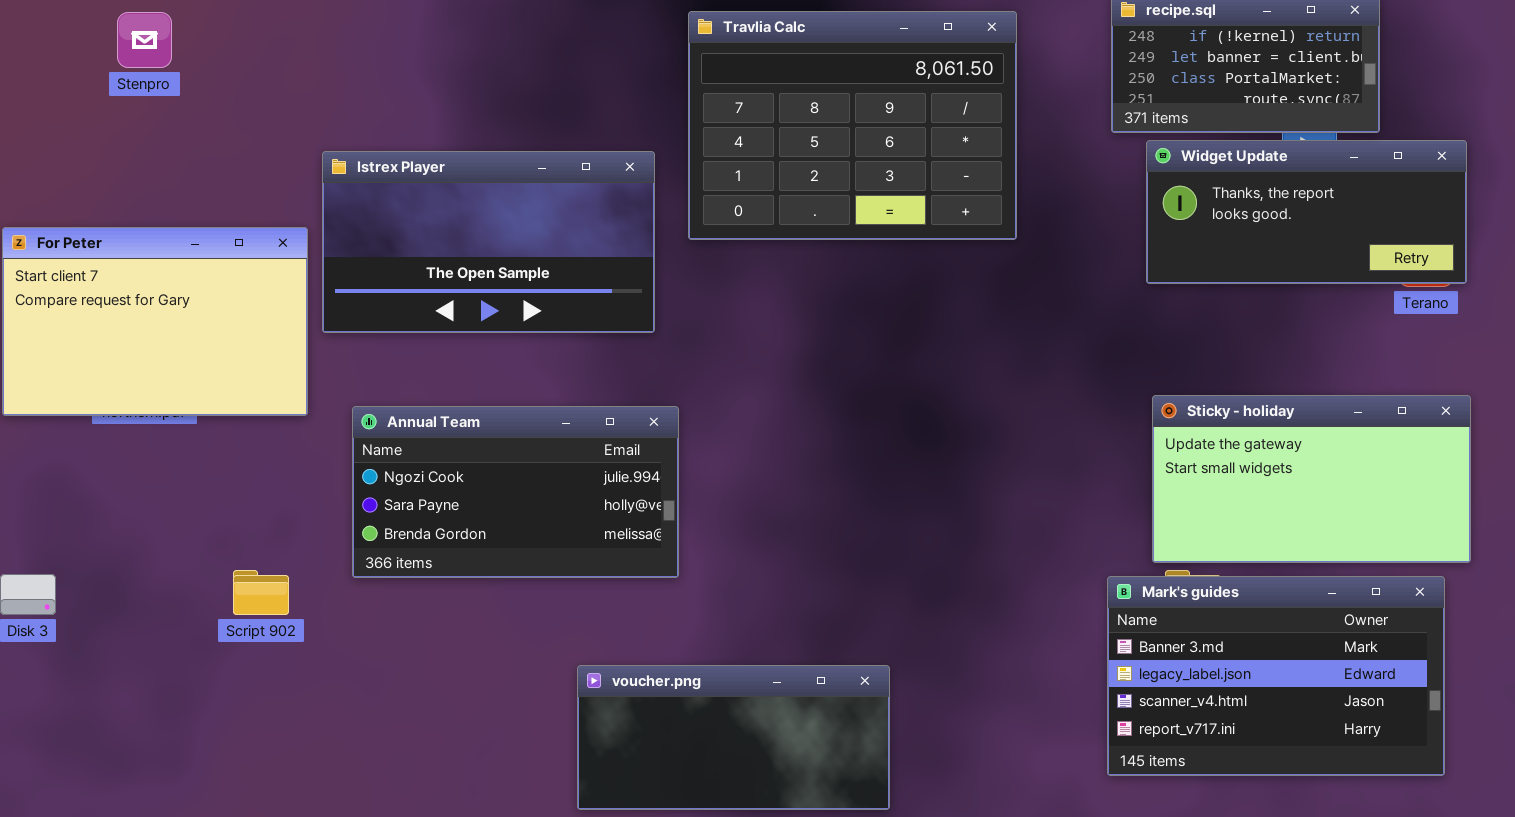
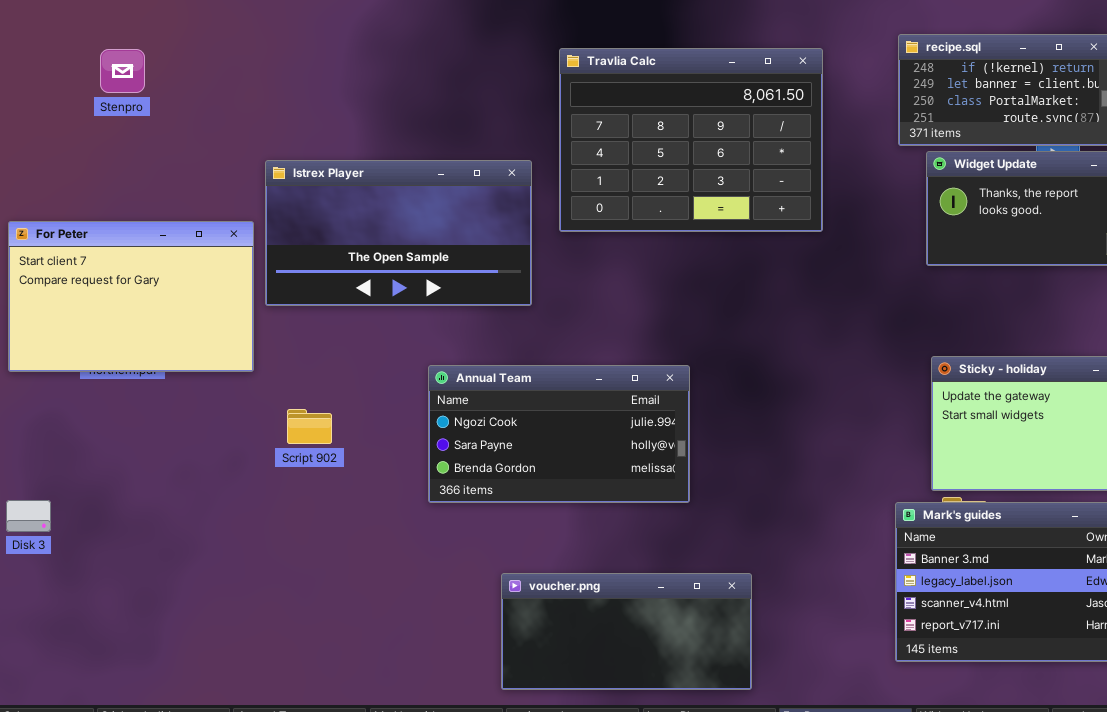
Annual Team: [352,406,679,578] -> [428,365,690,503], moved
Script 902: [233,570,289,615] -> [287,409,332,444], moved
voucher.png: [577,665,890,810] -> [501,573,752,690], moved

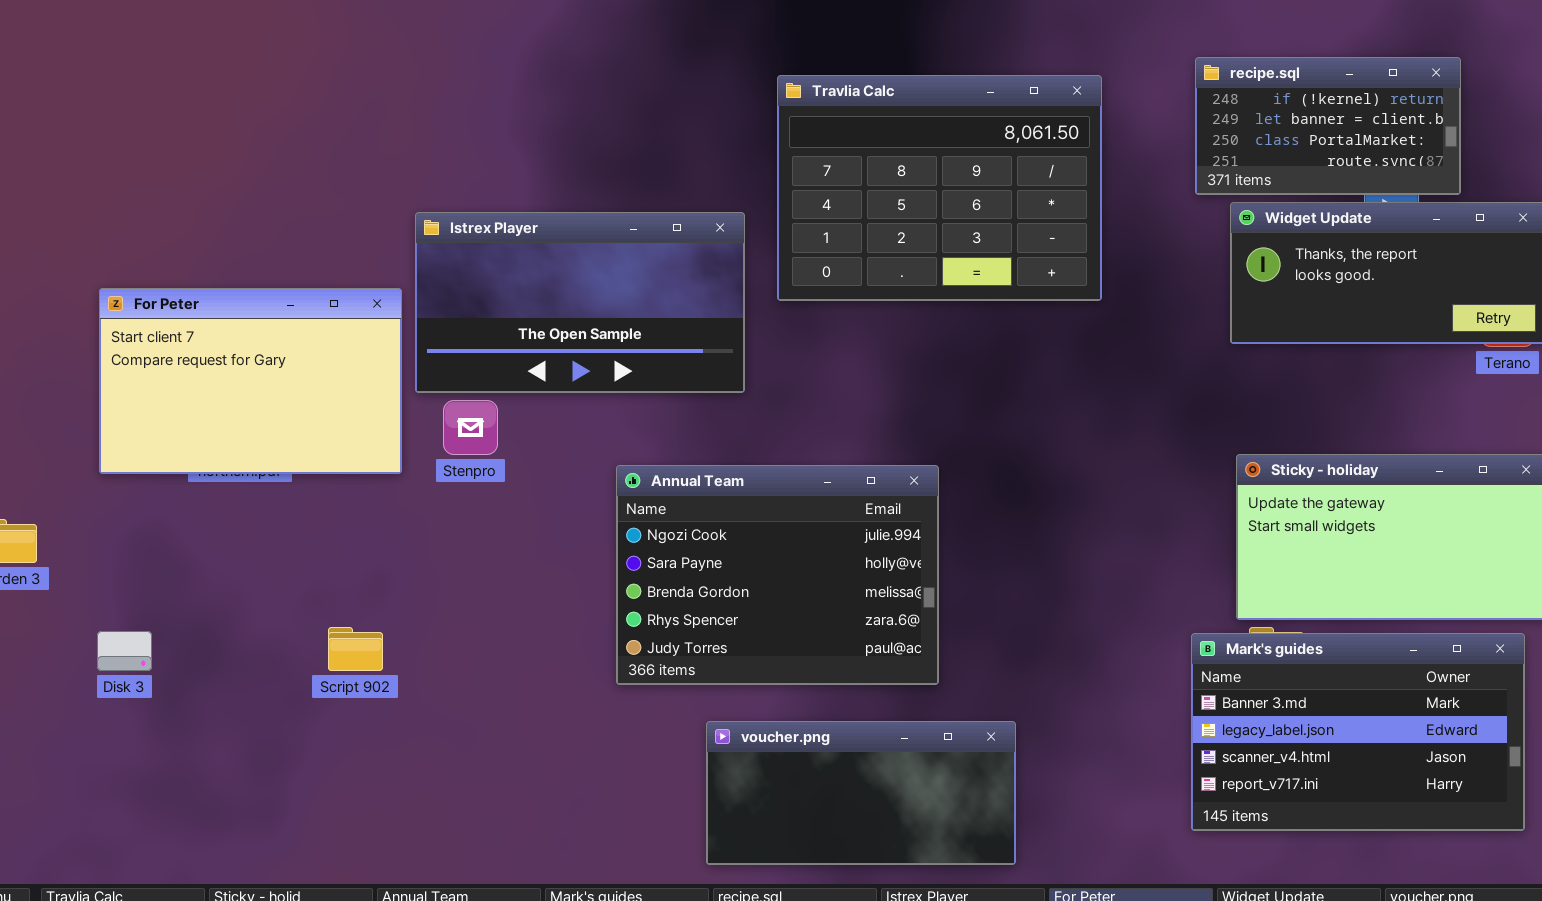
Stenpro: [100,49,145,93] -> [443,400,498,455], moved
Annual Team: [428,365,690,503] -> [616,465,939,685], resized
Script 902: [287,409,332,444] -> [328,627,383,671], moved

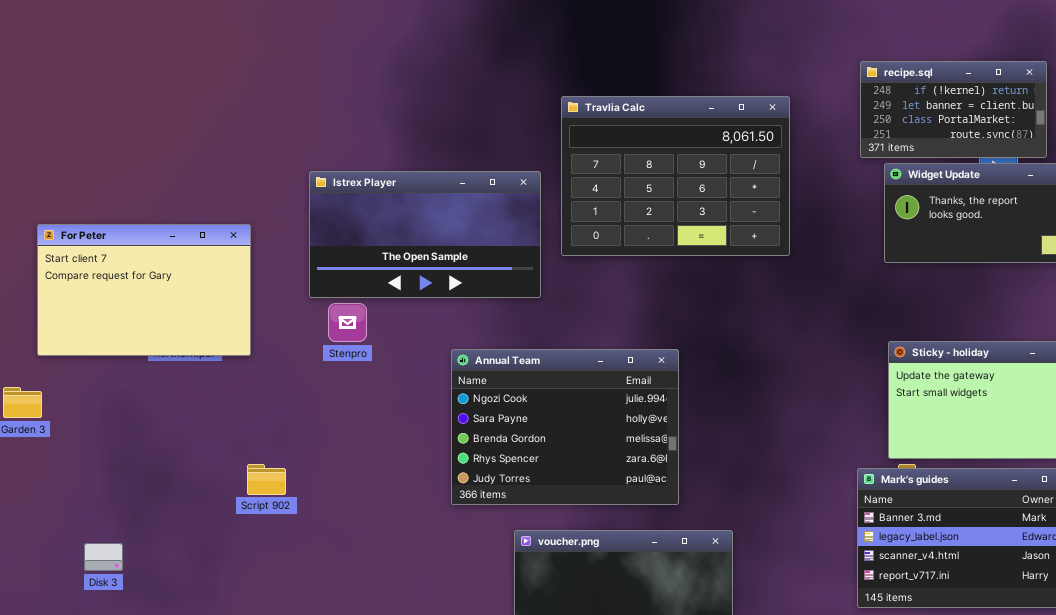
Travlia Calc: [777,75,1102,301] -> [561,96,790,256], moved
For Peter: [99,288,402,474] -> [37,224,251,356], moved
Disk 3: [97,631,152,671] -> [84,543,123,571], moved

